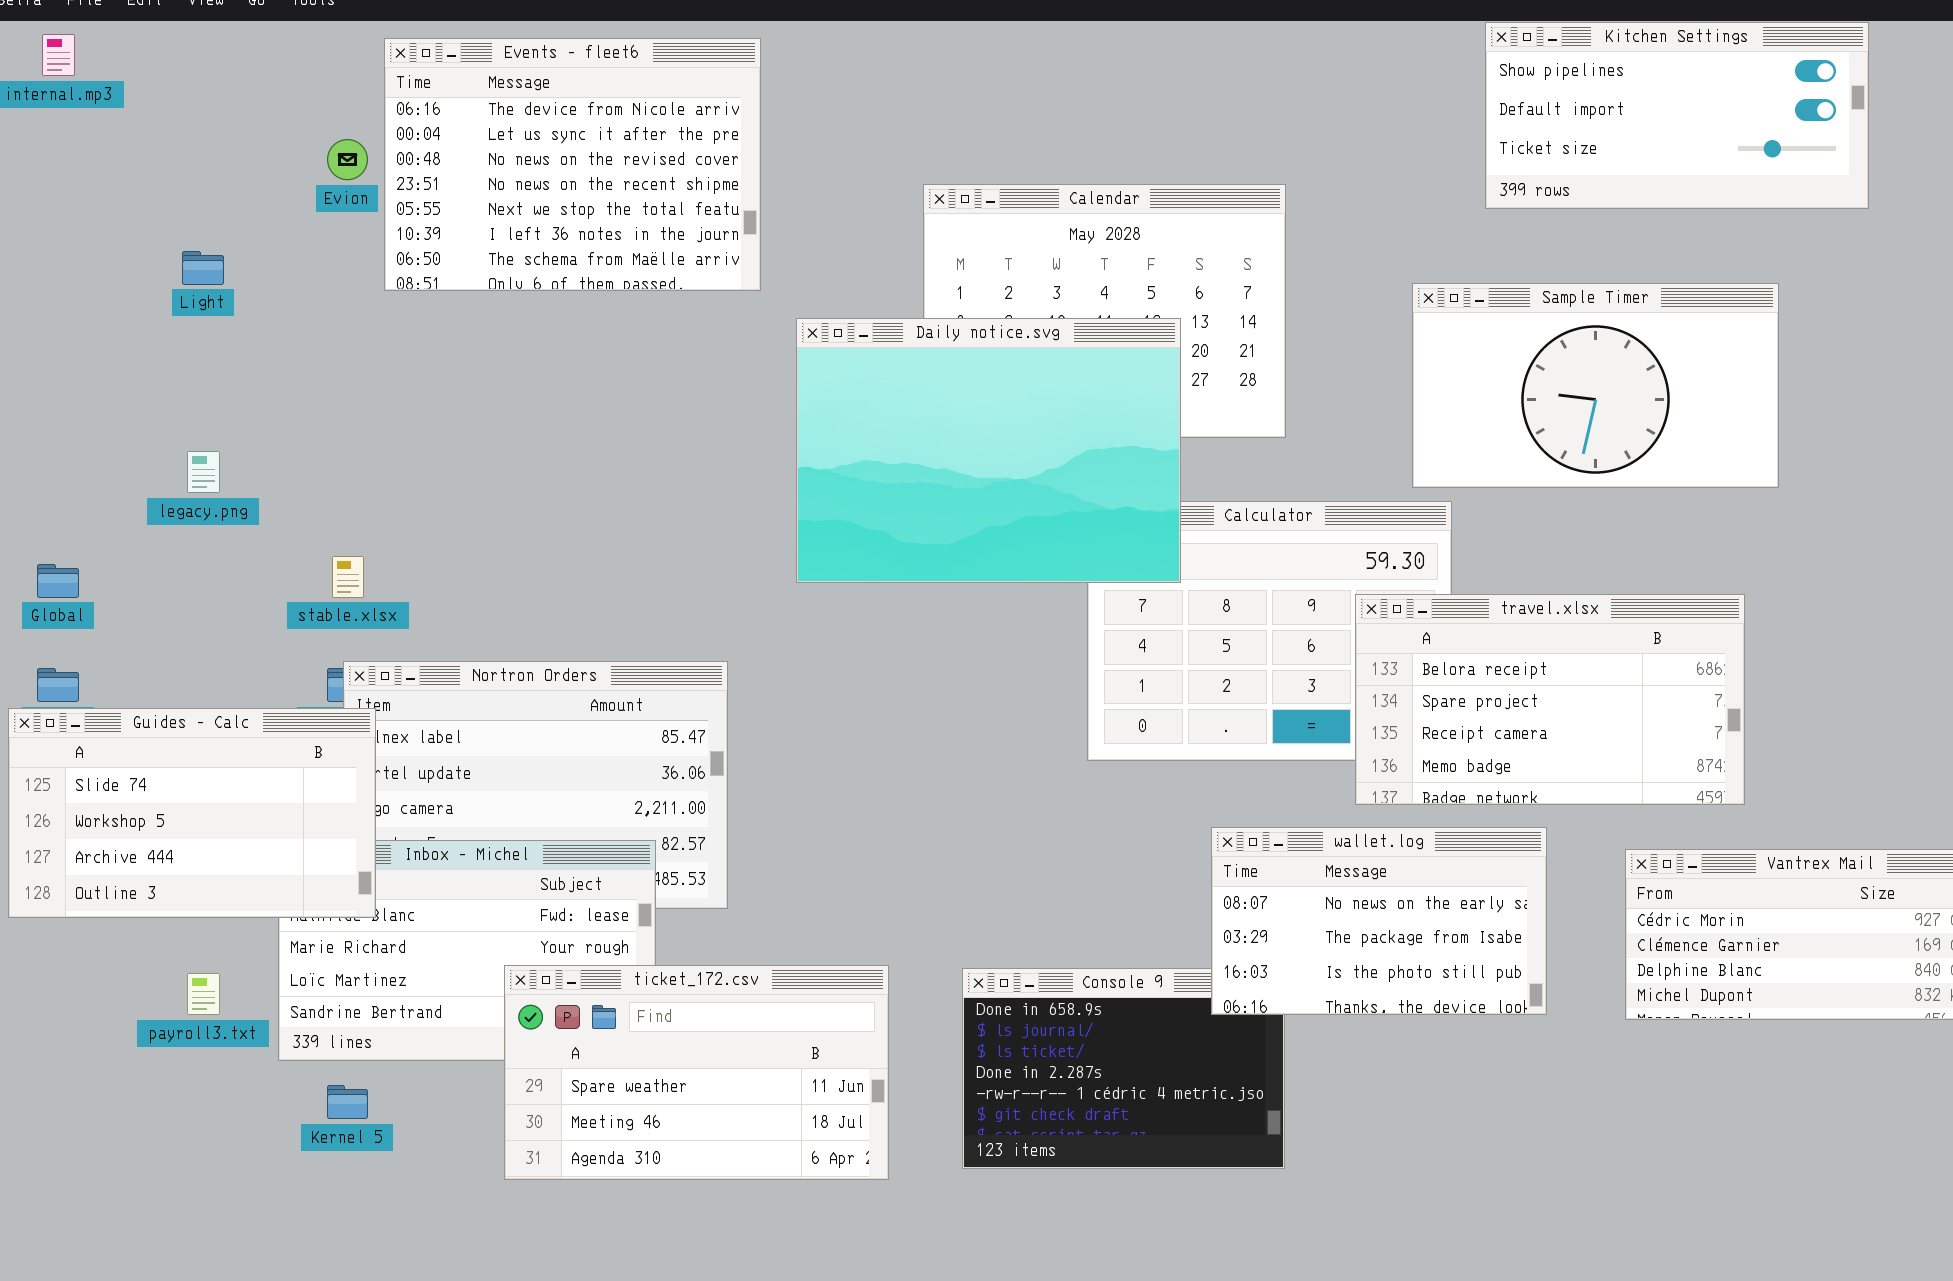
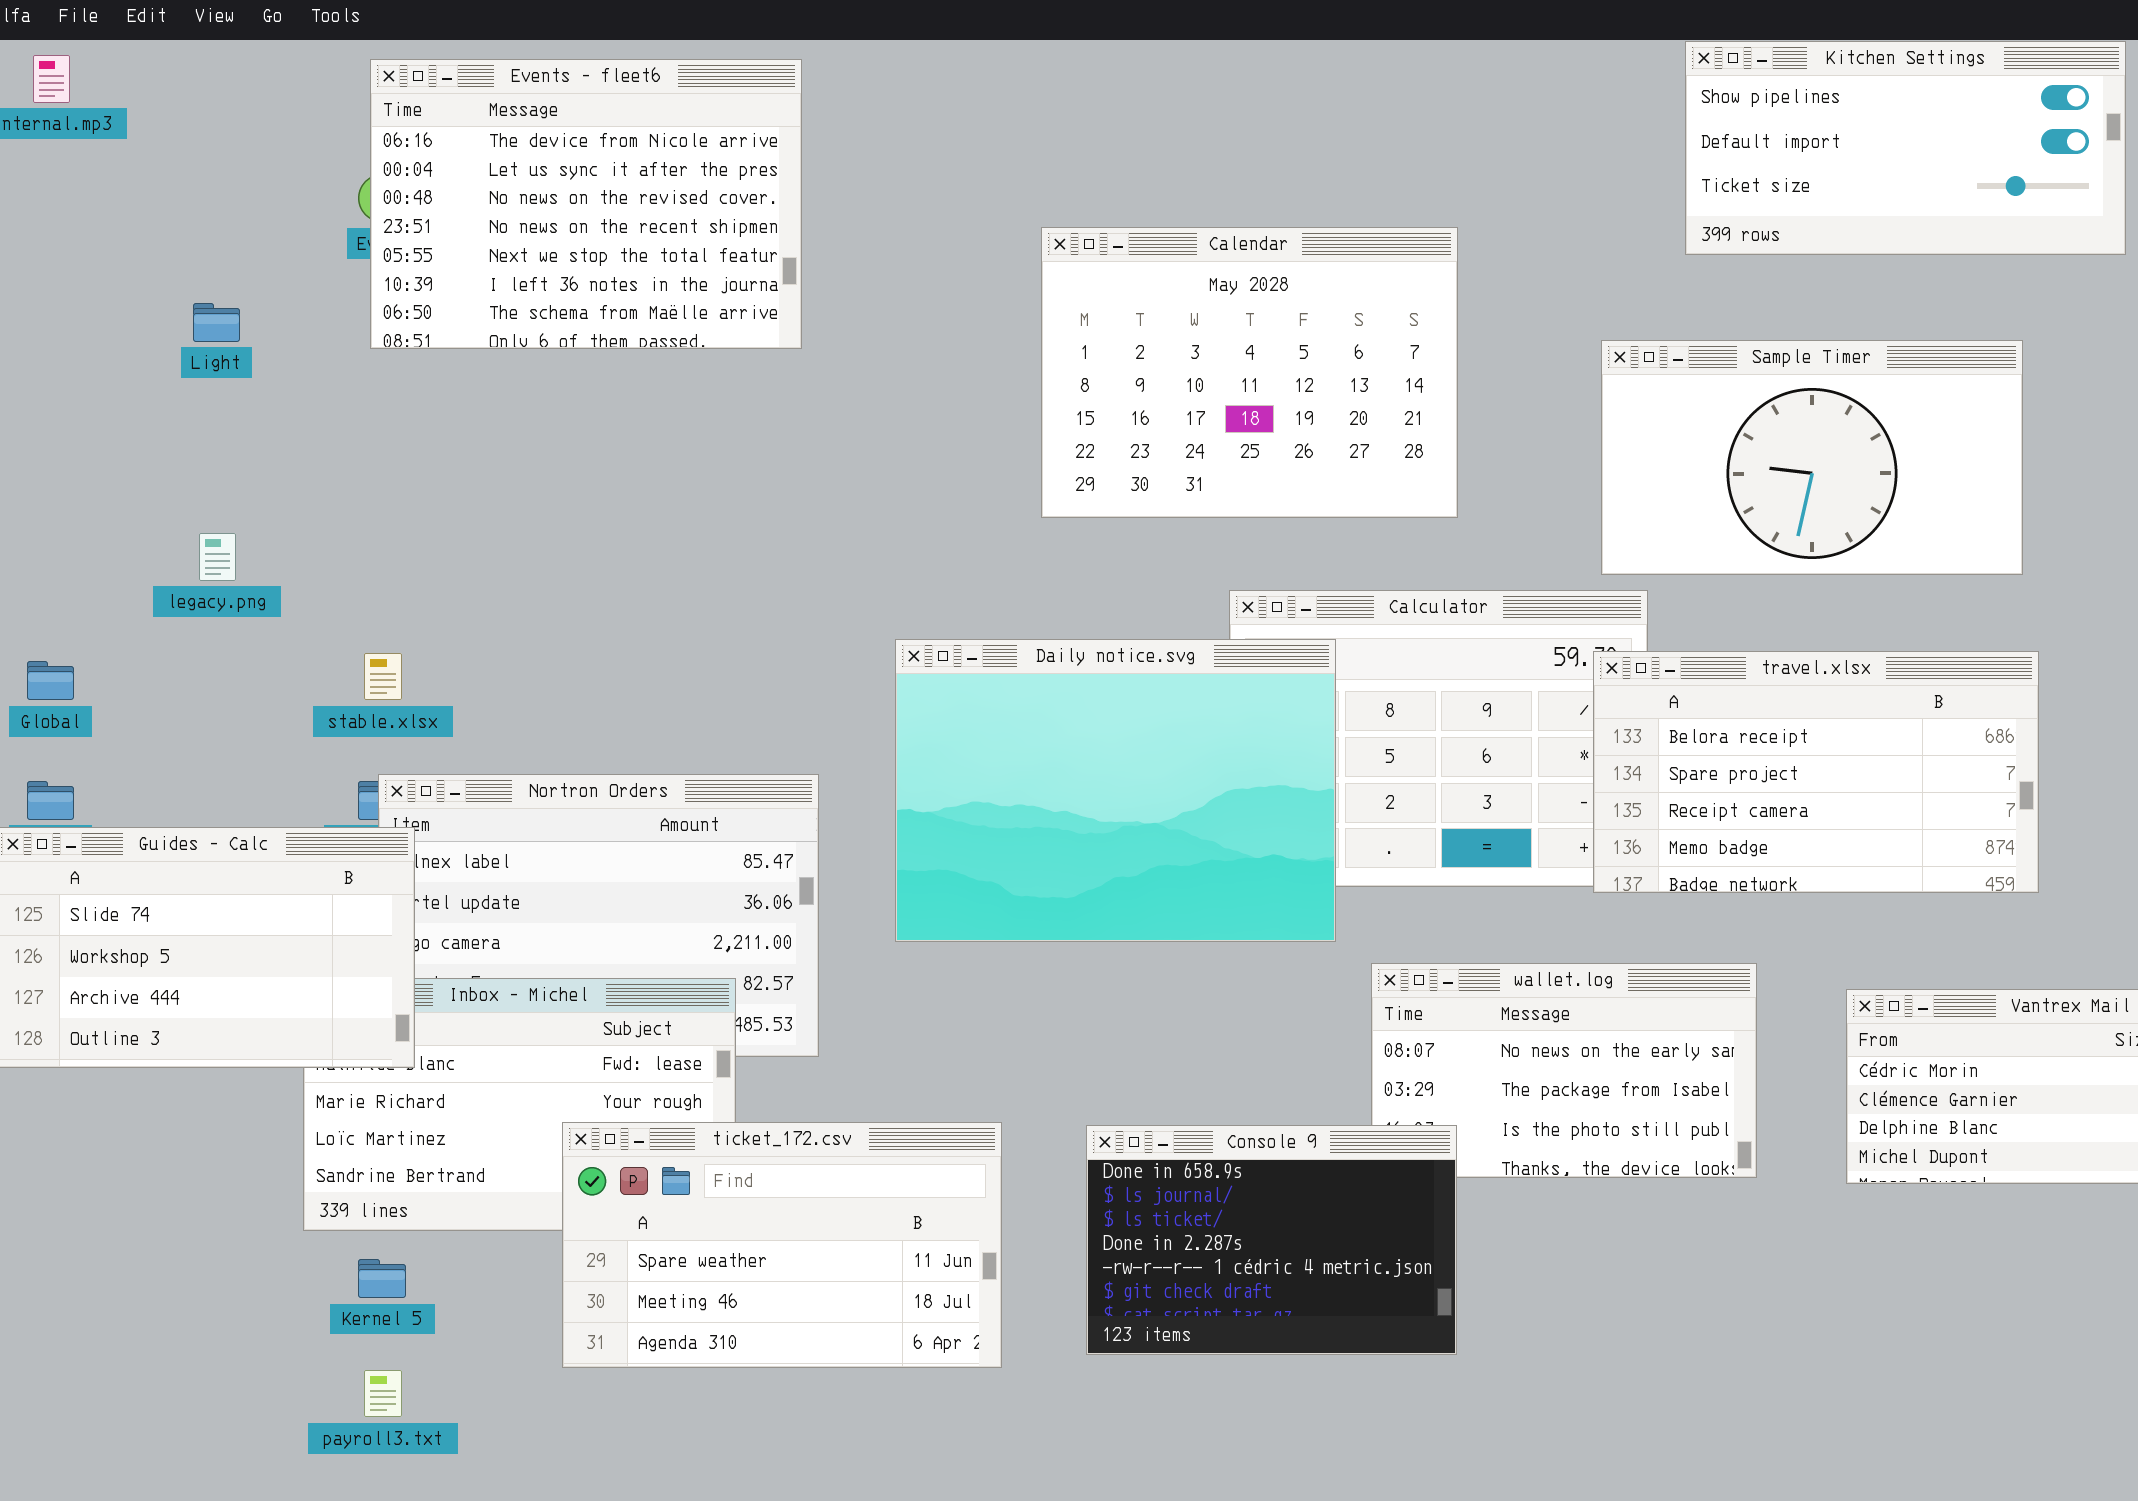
Events - fleet6: [384,38,761,291] -> [370,59,802,349], moved
Daily notice.svg: [796,318,1181,583] -> [895,639,1336,942], moved
travel.xlsx: [1355,594,1745,805] -> [1593,651,2039,893], moved
Console 9: [962,968,1285,1169] -> [1086,1125,1457,1355], raised
payroll3.txt: [187,973,220,1015] -> [364,1370,402,1417], moved

